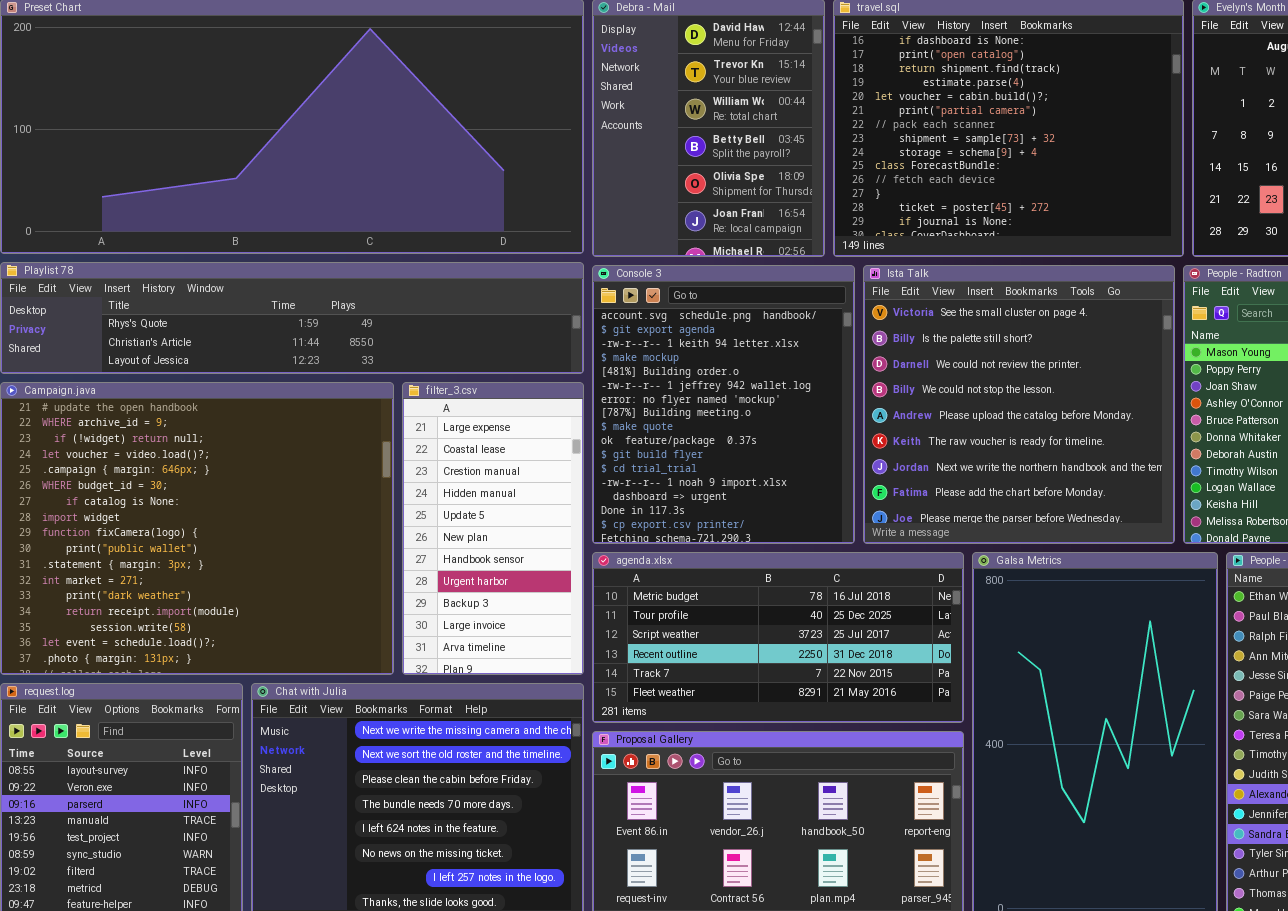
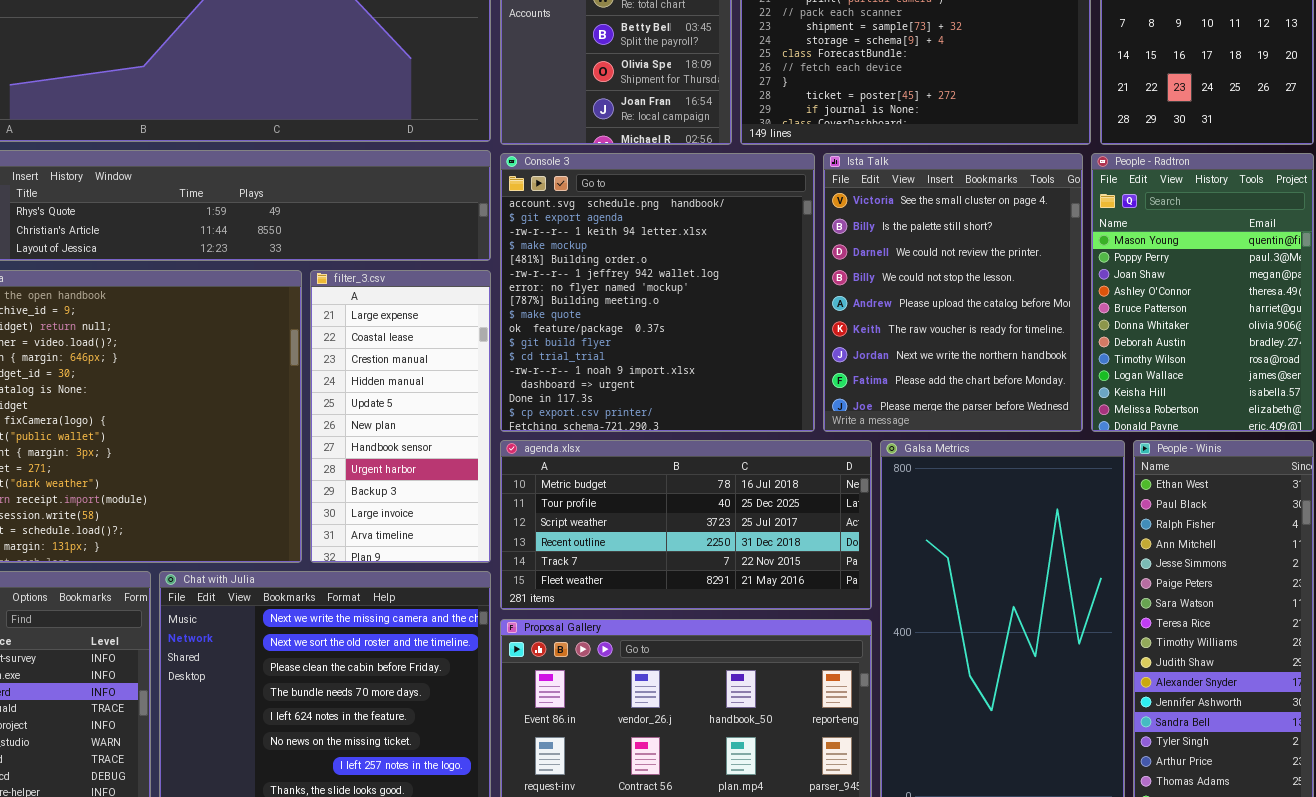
Console 3: [592,265,855,544] -> [500,153,815,432], resized
Ista Talk: [863,265,1175,544] -> [823,153,1083,432], resized

